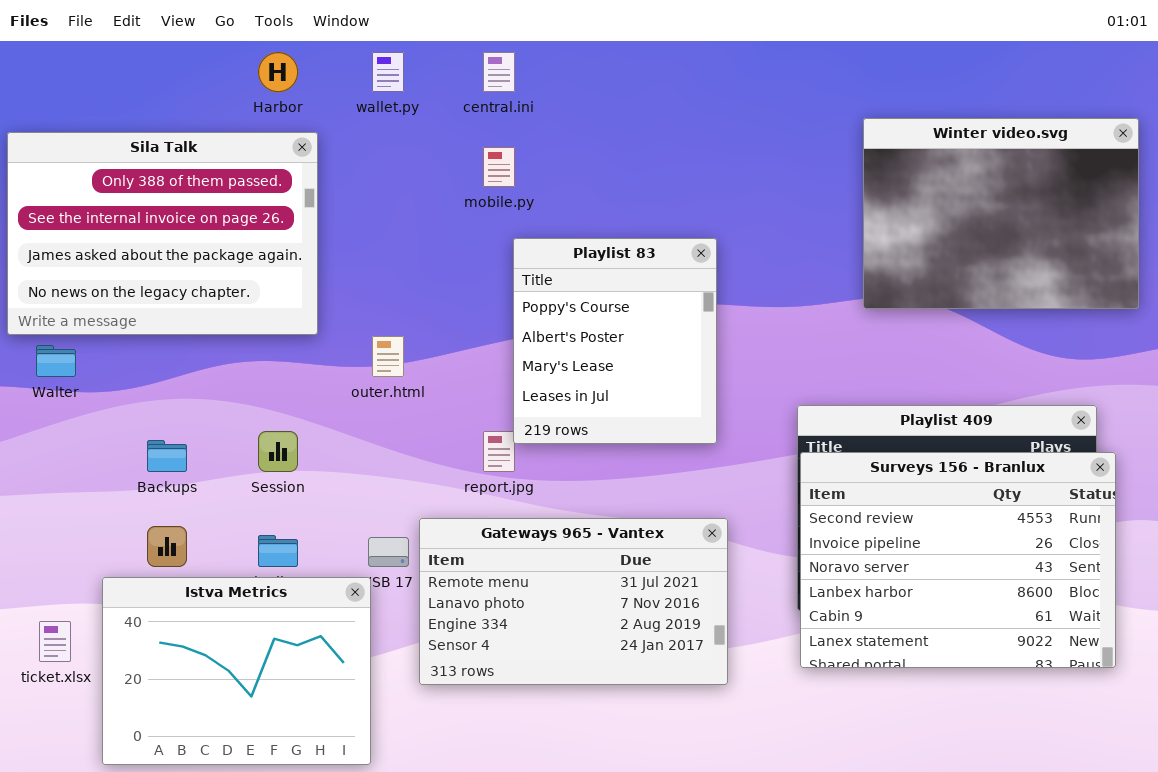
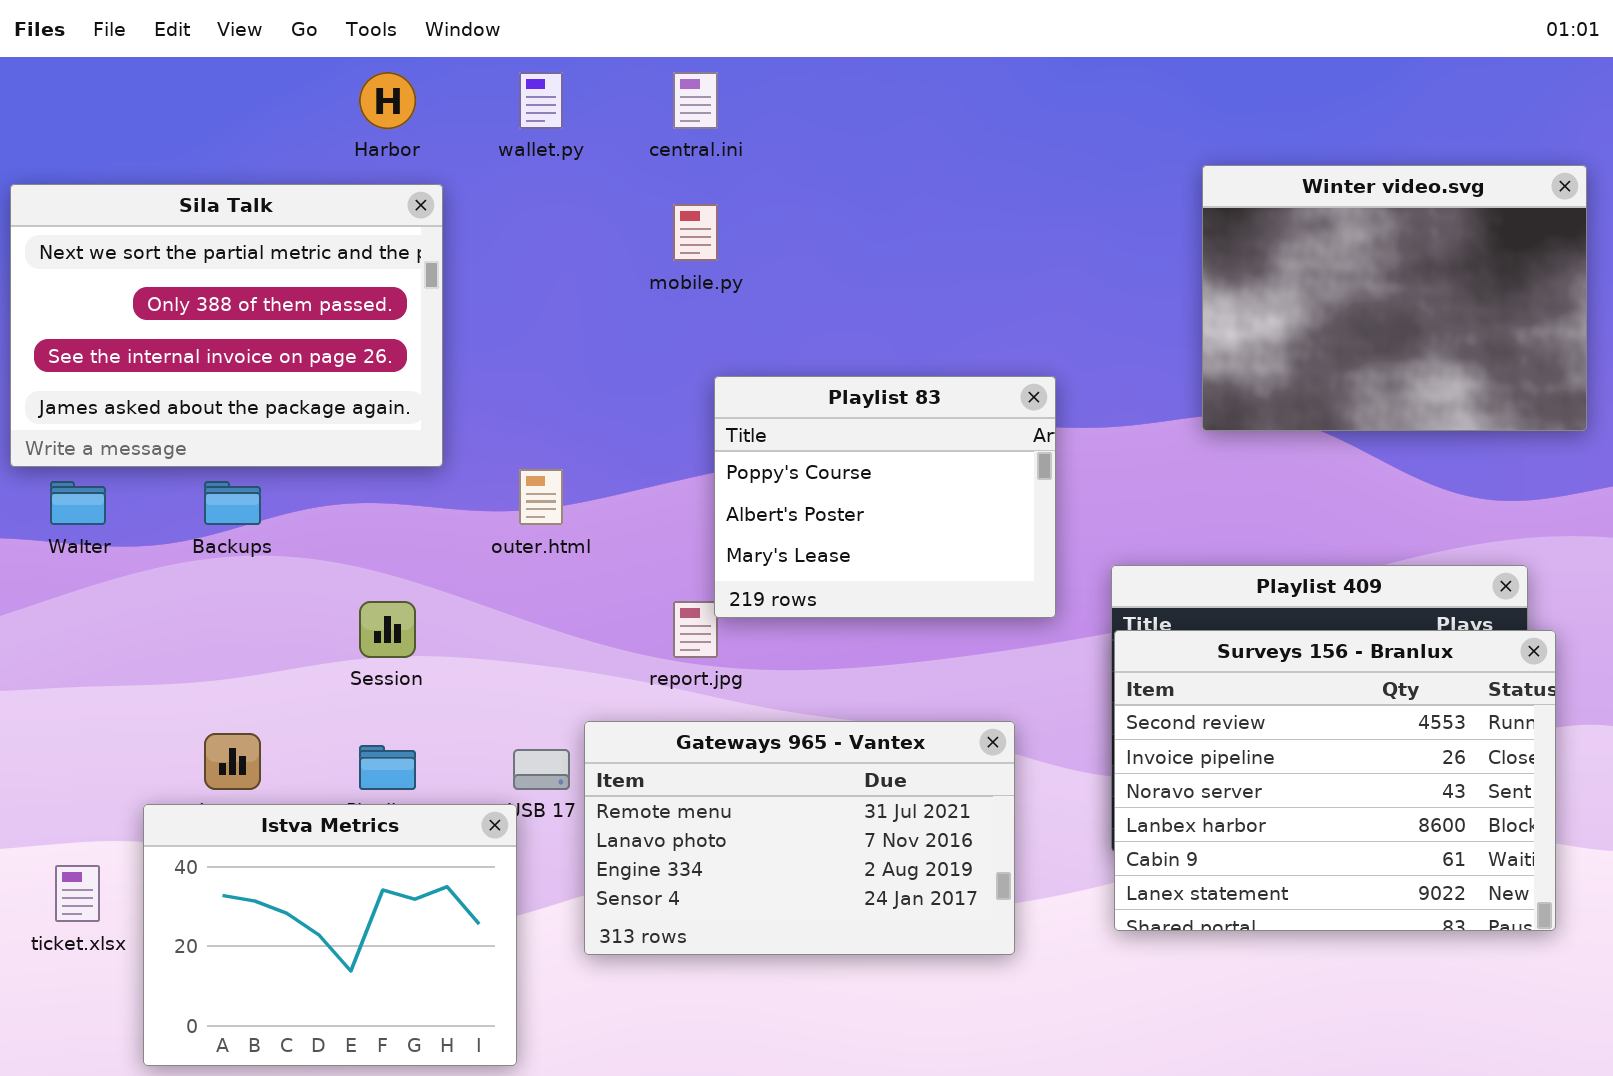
Sila Talk: [7,132,318,335] -> [10,184,443,467], scrolled up 1 row
Playlist 83: [513,238,717,444] -> [714,376,1056,618], resized
Backups: [147,440,187,472] -> [204,481,261,525], moved

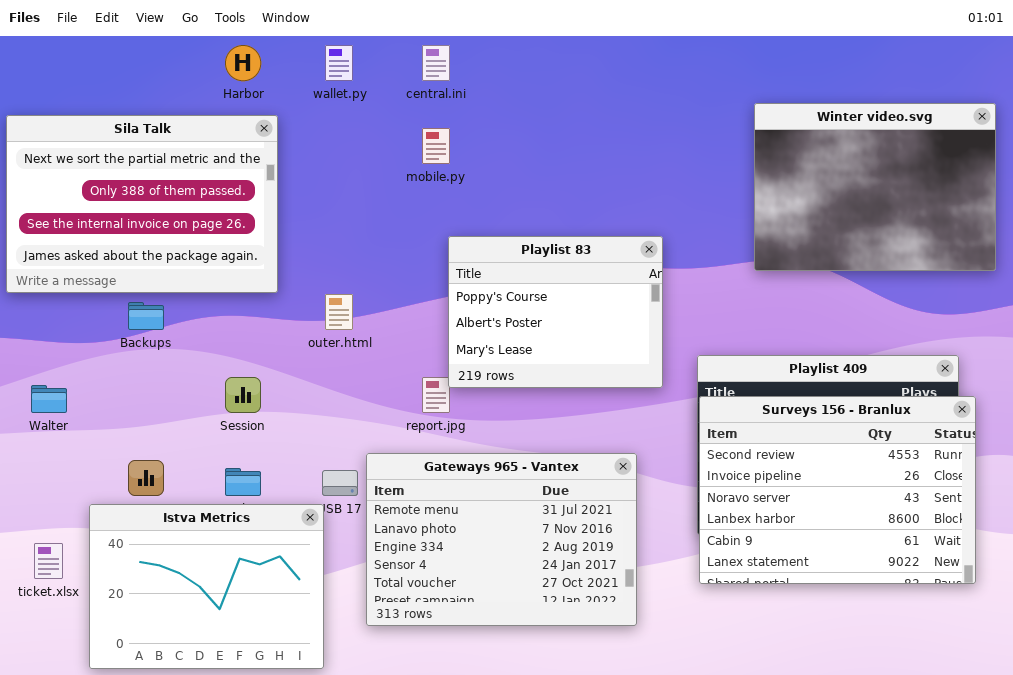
Walter: [50,481,106,525] -> [31,385,67,413], moved
Gateways 965 - Vantex: [584,721,1015,955] -> [366,453,637,626], resized

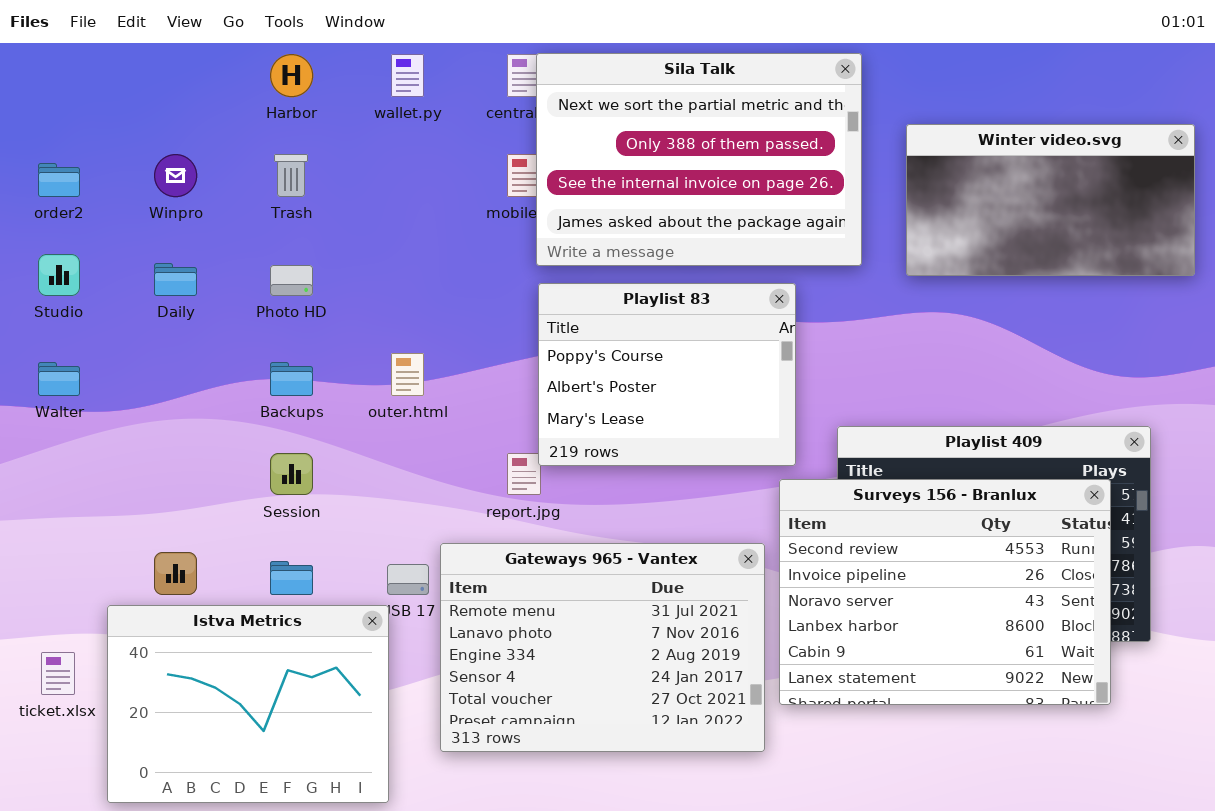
Winter video.svg: [754,103,996,271] -> [906,124,1195,276], resized
Sila Talk: [6,115,278,293] -> [536,53,862,266], moved
Backups: [128,302,164,330] -> [270,362,313,396], moved
Walter: [31,385,67,413] -> [38,362,80,396], moved
Surveys 156 - Branlux: [699,396,976,584] -> [779,479,1111,705], moved

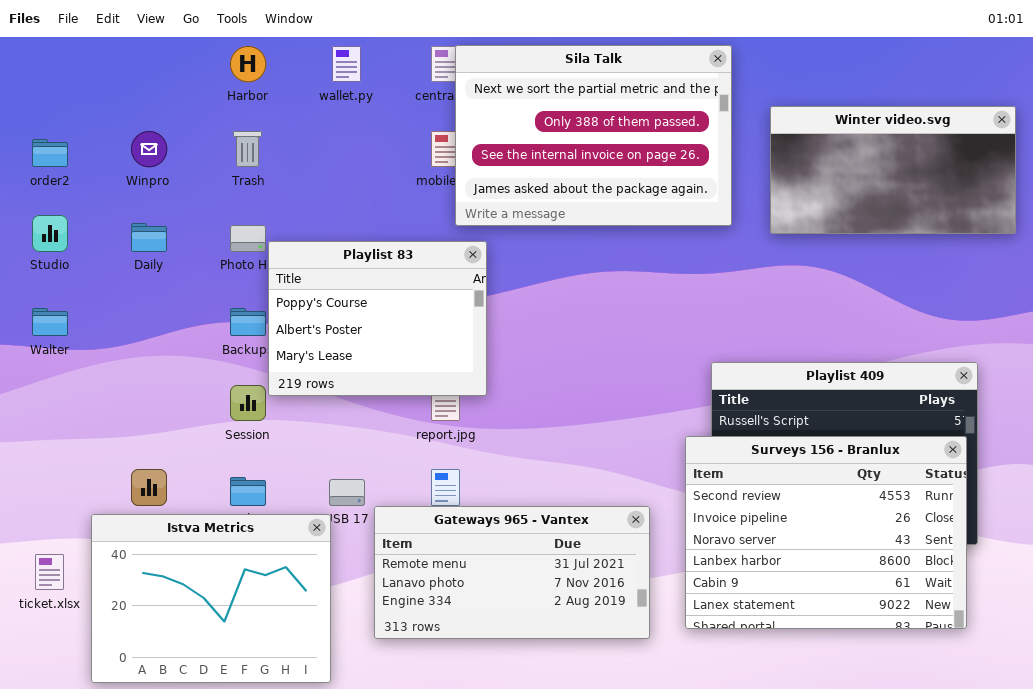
Playlist 83: [538,283,796,466] -> [268,241,487,396], moved
Surveys 156 - Branlux: [779,479,1111,705] -> [685,436,967,629], moved
Gateways 965 - Vantex: [440,543,765,752] -> [374,506,650,639], resized

